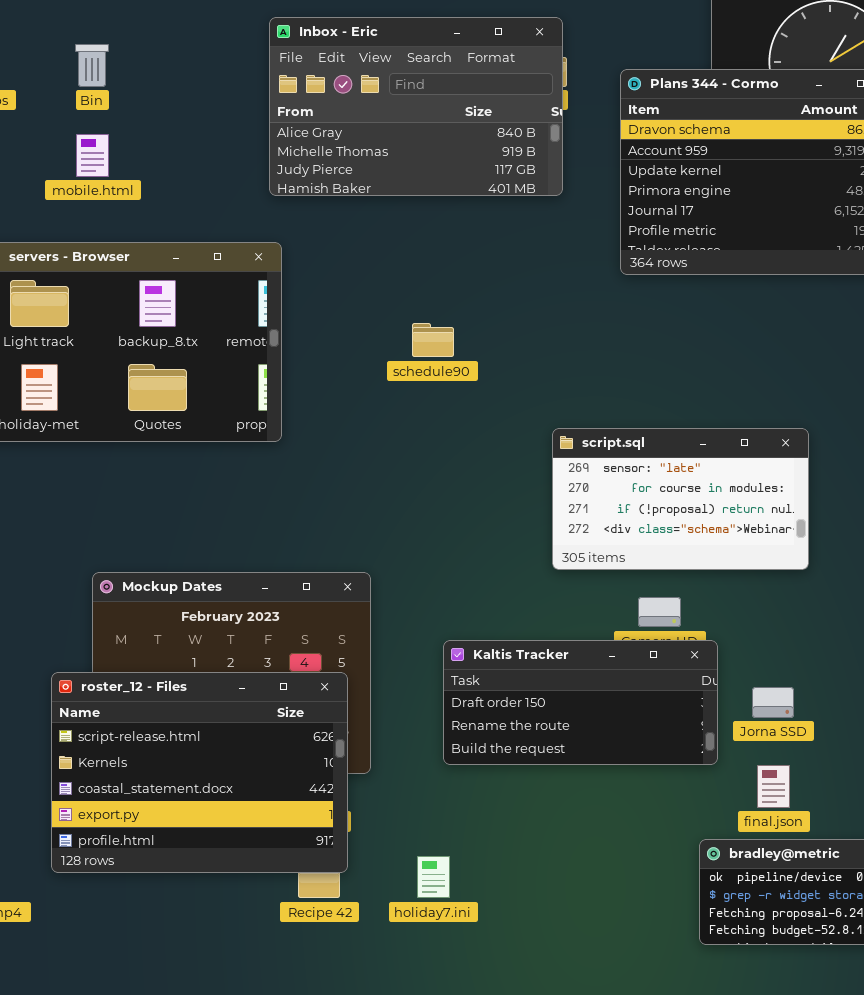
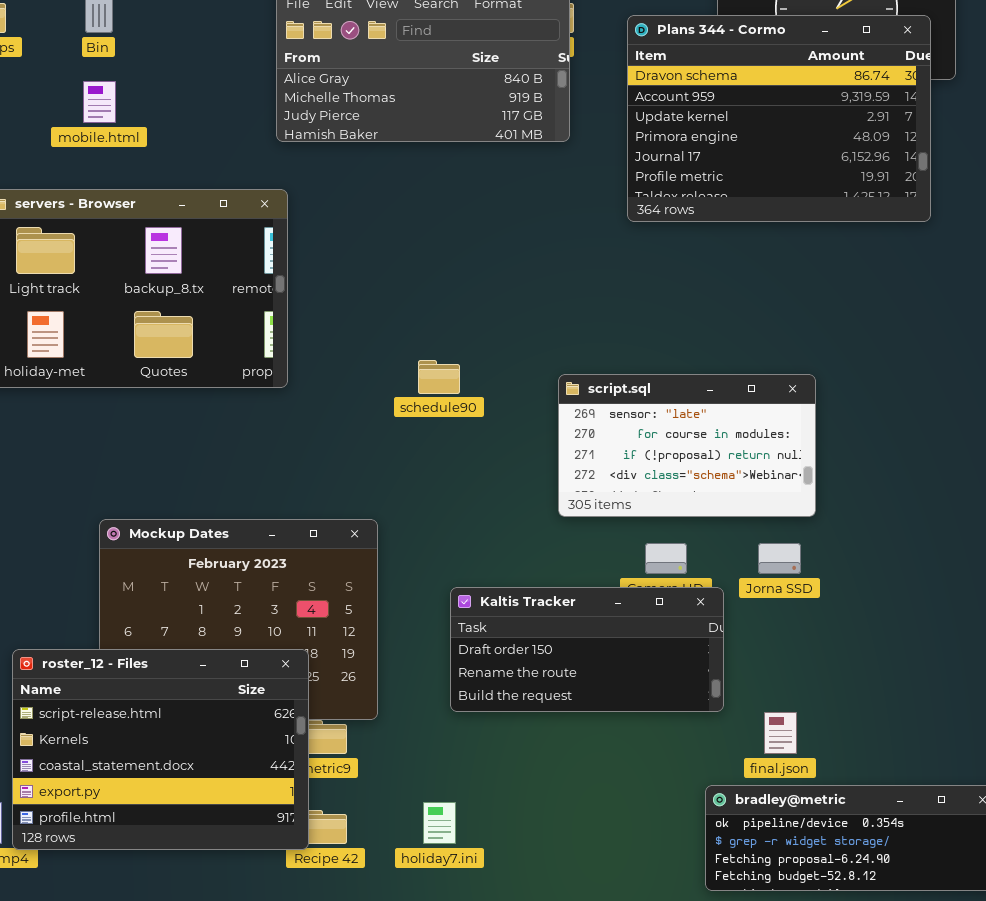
schedule90: [412,323,454,357] -> [418,360,460,394], moved
roster_12 - Files: [51,672,348,873] -> [12,649,309,850], moved
Jorna SSD: [752,687,794,718] -> [758,543,801,574], moved

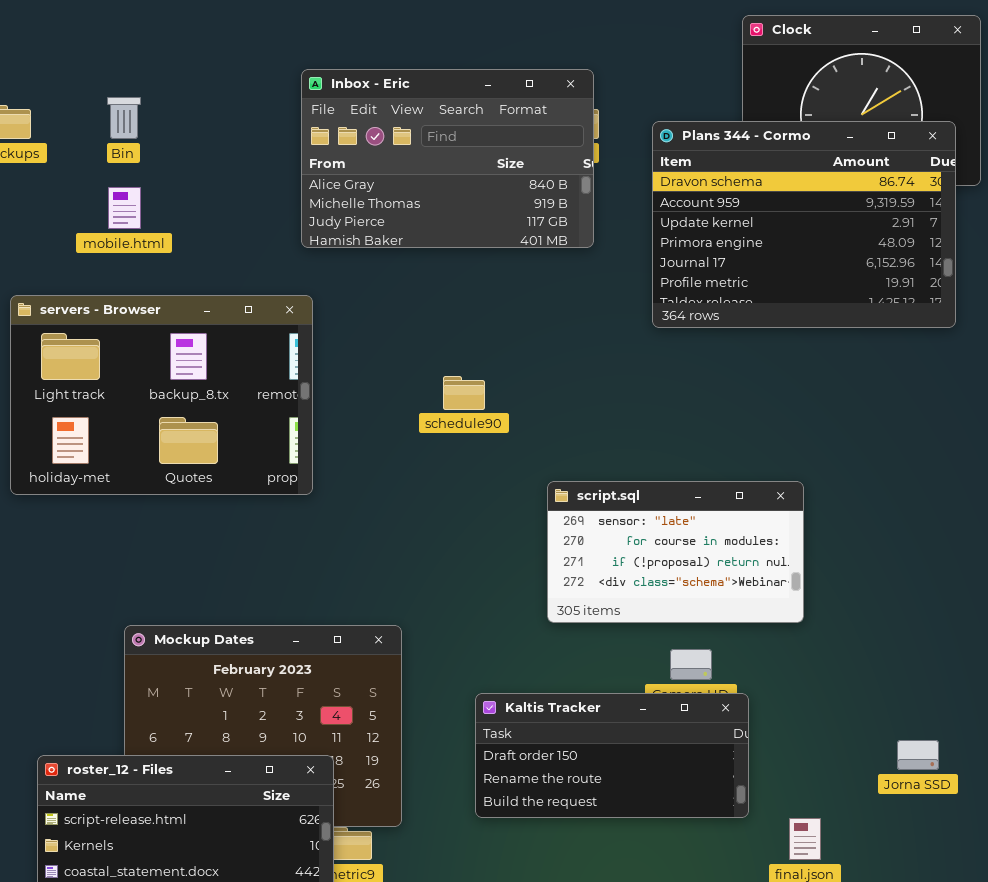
schedule90: [418,360,460,394] -> [443,376,485,410], moved
script.sql: [558,374,816,517] -> [547,481,804,623], moved
Jorna SSD: [758,543,801,574] -> [897,740,939,770], moved

